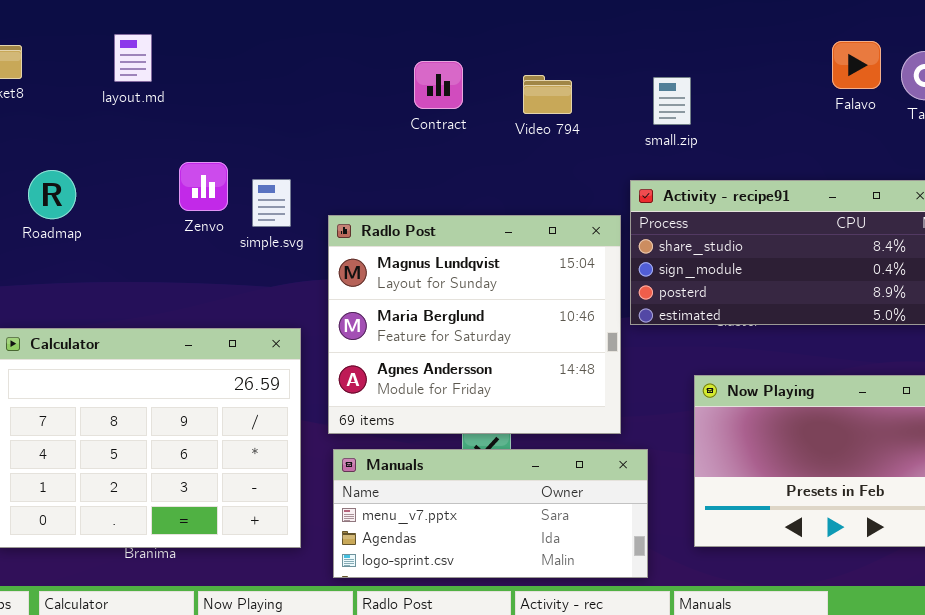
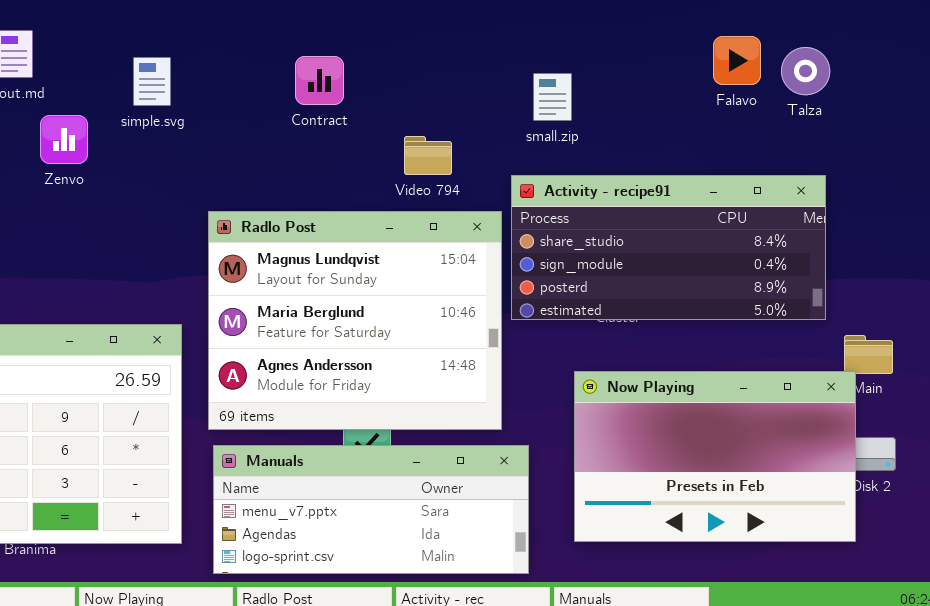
Video 794: [523,75,572,114] -> [404,136,452,175], moved
Zenvo: [179,162,228,211] -> [40,115,88,164], moved
simple.svg: [252,179,291,227] -> [133,57,171,106], moved

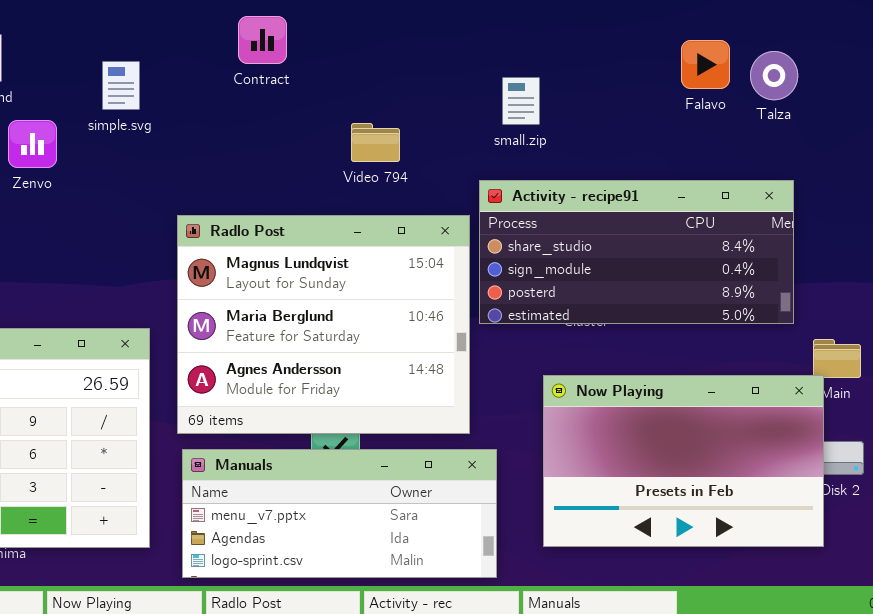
Contract: [295,56,344,105] -> [238,16,287,64], moved
Video 794: [404,136,452,175] -> [351,123,400,162], moved

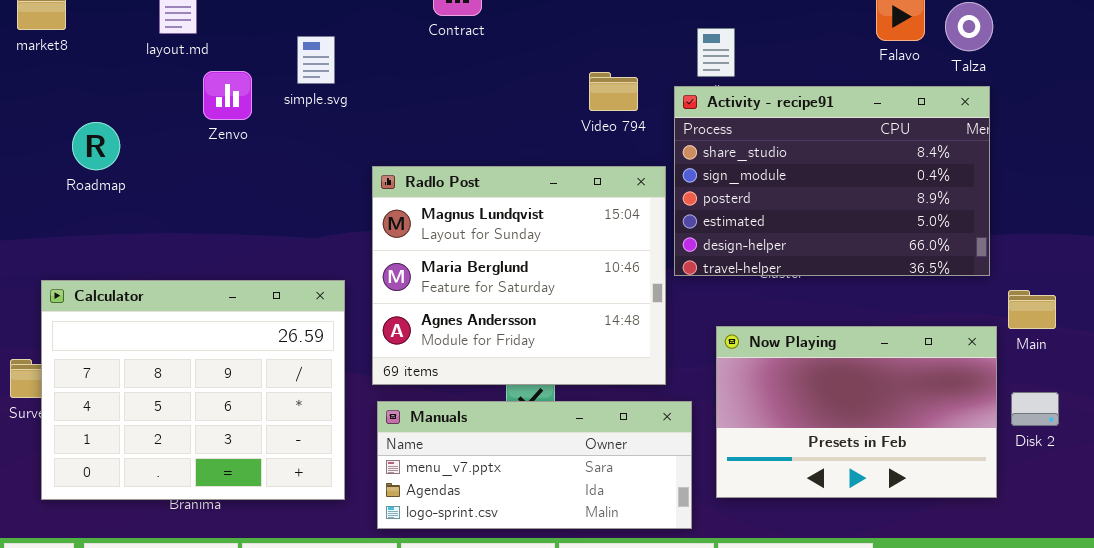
simple.svg: [102,61,140,110] -> [297,36,335,84], moved
Video 794: [351,123,400,162] -> [589,72,638,111], moved
Activity - recipe91: [479,180,794,324] -> [674,86,990,276], resized
Now Playing: [543,375,824,547] -> [716,326,997,498], moved

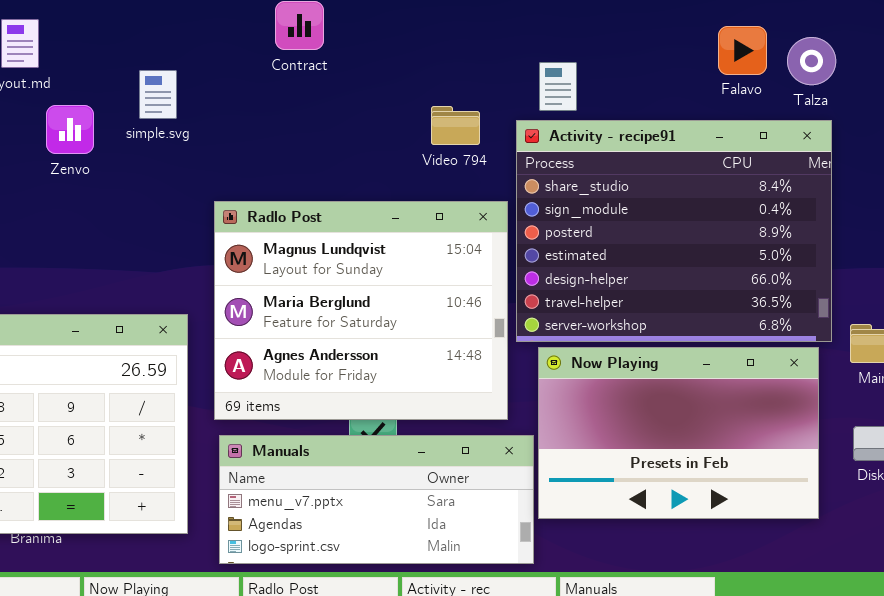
Activity - recipe91: [674,86,990,276] -> [516,120,832,342], resized
Now Playing: [716,326,997,498] -> [538,347,819,519], moved

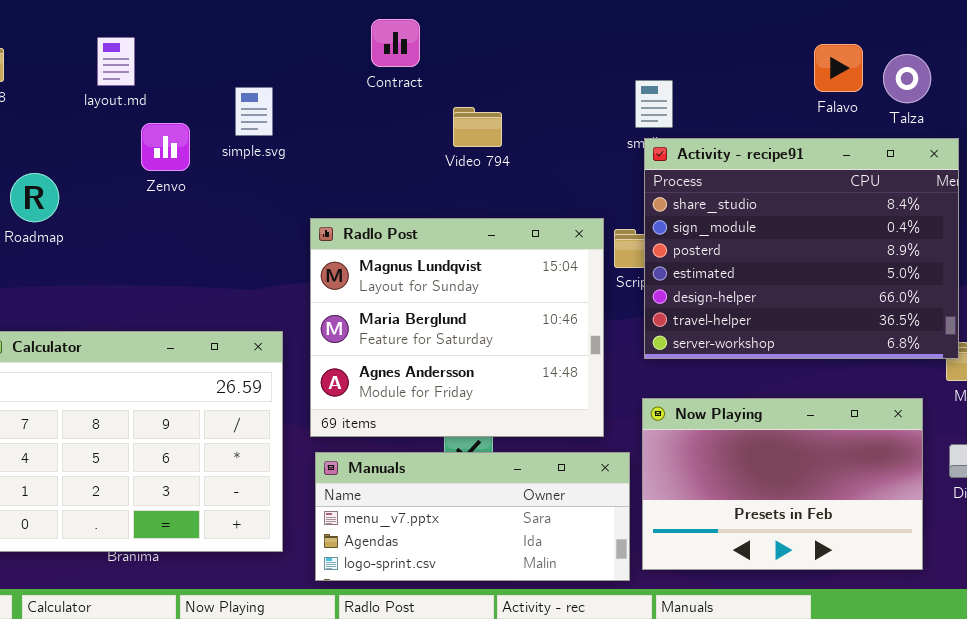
Video 794: [431,106,480,145] -> [453,107,502,147], moved
Activity - recipe91: [516,120,832,342] -> [644,138,959,359], moved
Now Playing: [538,347,819,519] -> [642,398,923,570], moved

